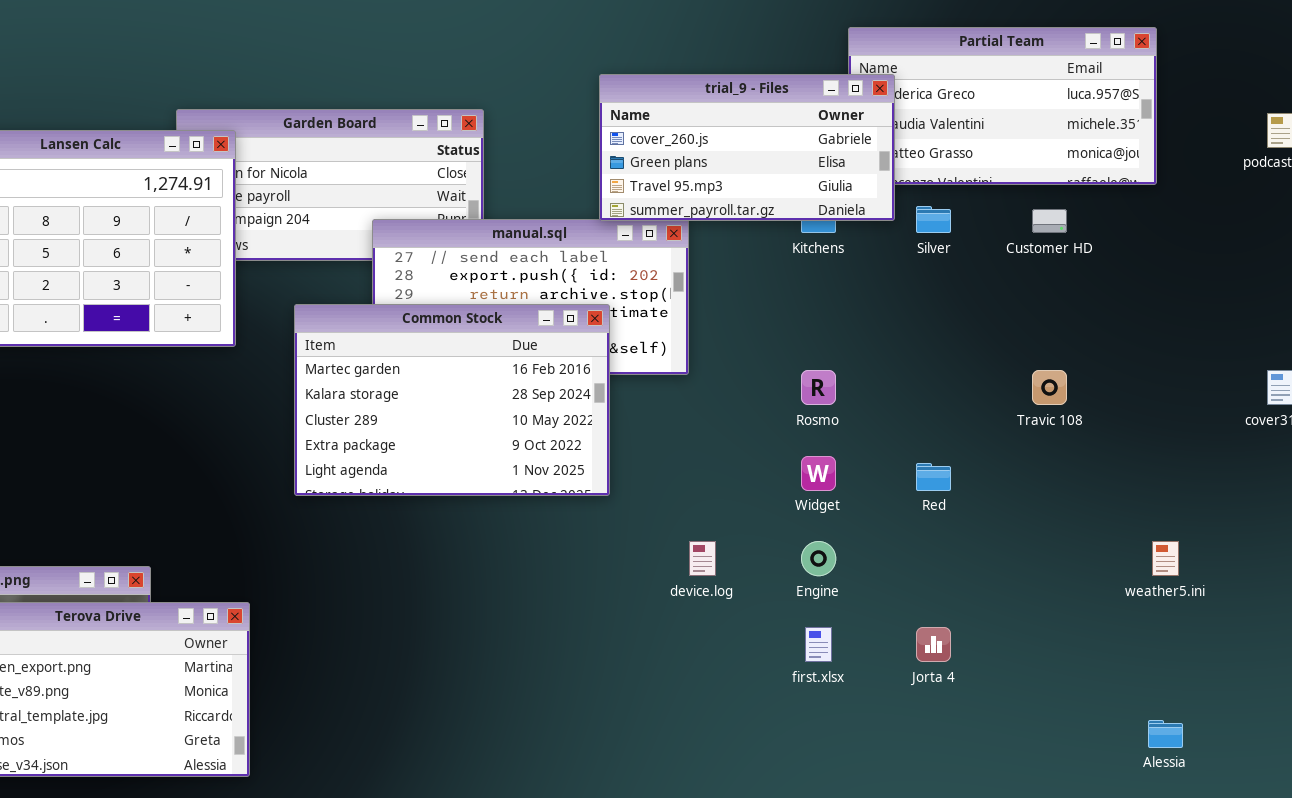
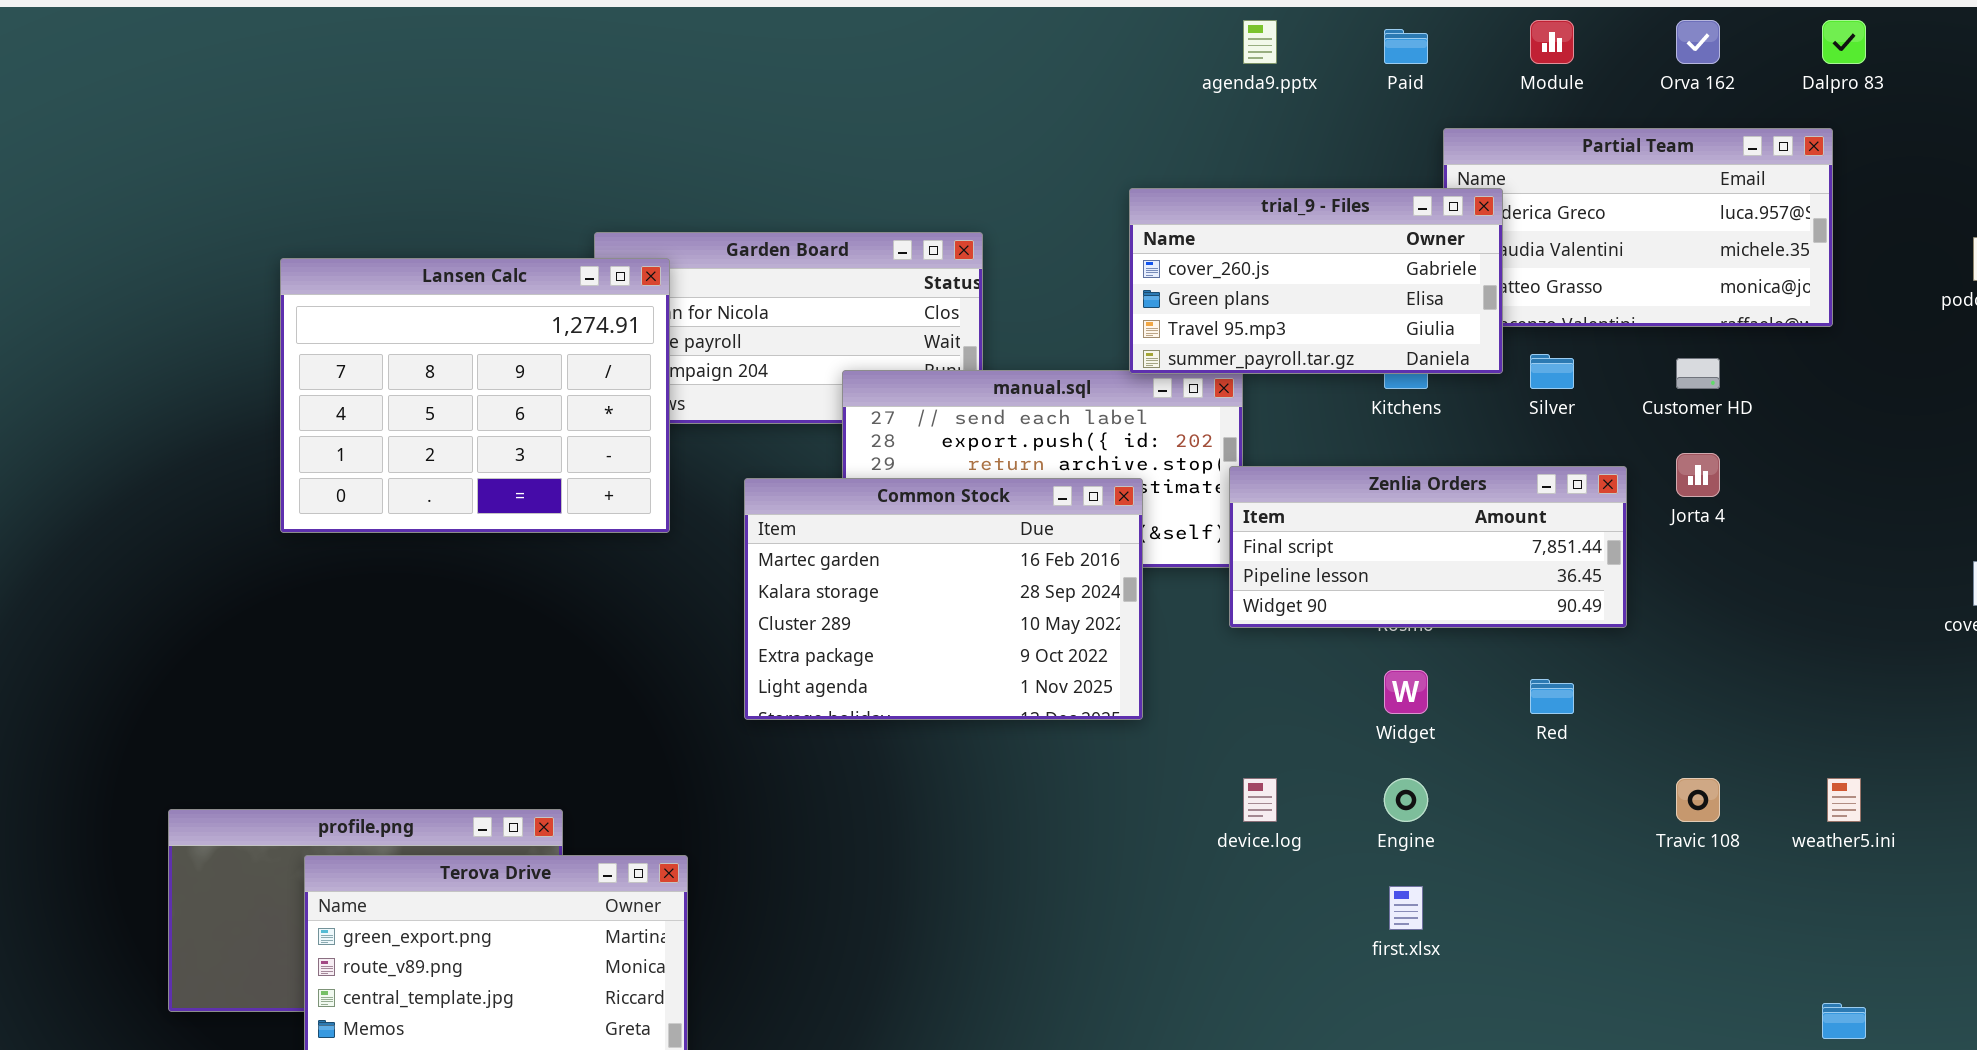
Zenlia Orders: none -> [1229,466,1627,628], opened
Travic 108: [1032,370,1067,405] -> [1676,778,1720,822], moved
Jorta 4: [916,627,951,662] -> [1676,453,1720,497], moved

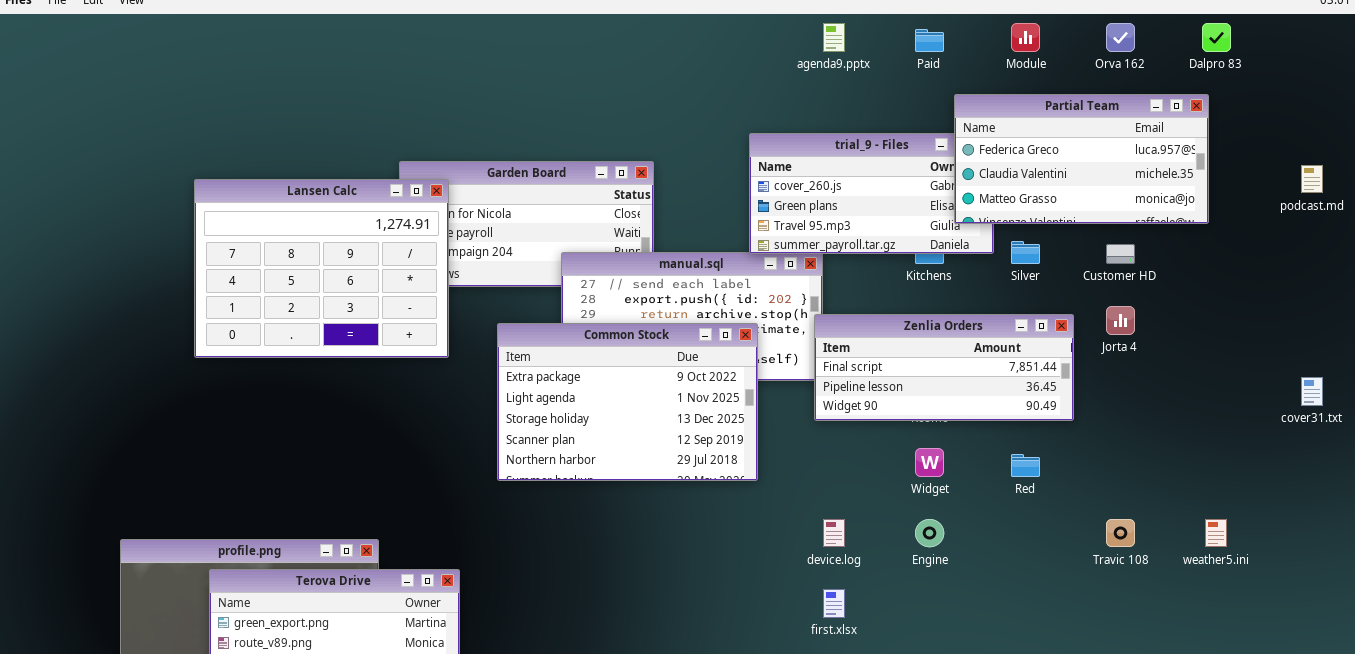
Partial Team: [1443,128,1833,327] -> [954,94,1209,224], raised
Common Stock: [744,478,1143,720] -> [497,323,758,481], scrolled down 3 rows
first.xlsx: [1389,886,1423,930] -> [823,589,845,618], moved

